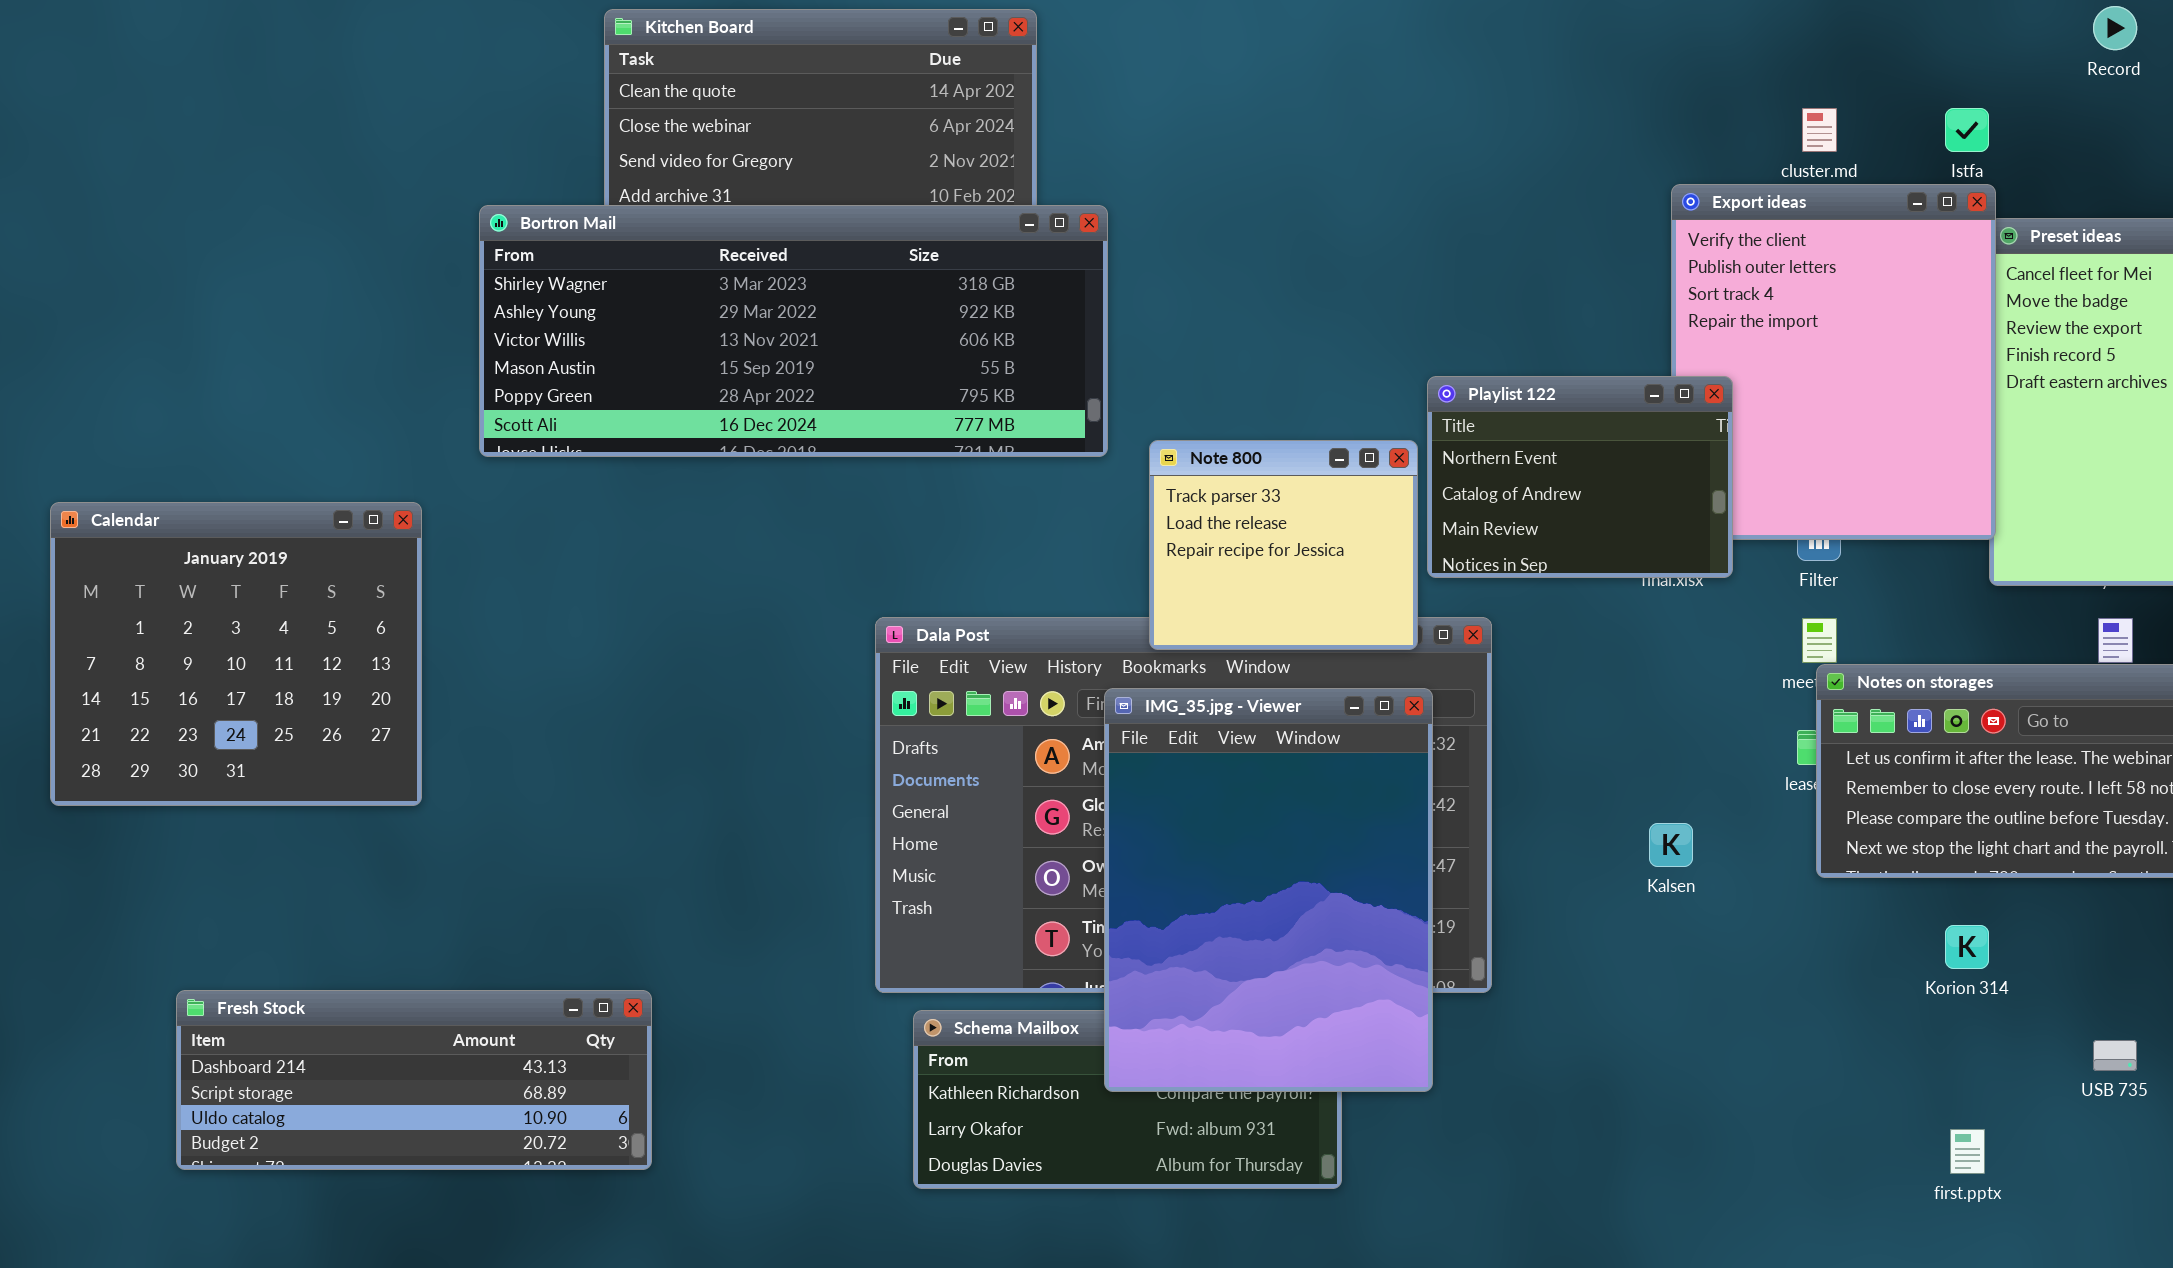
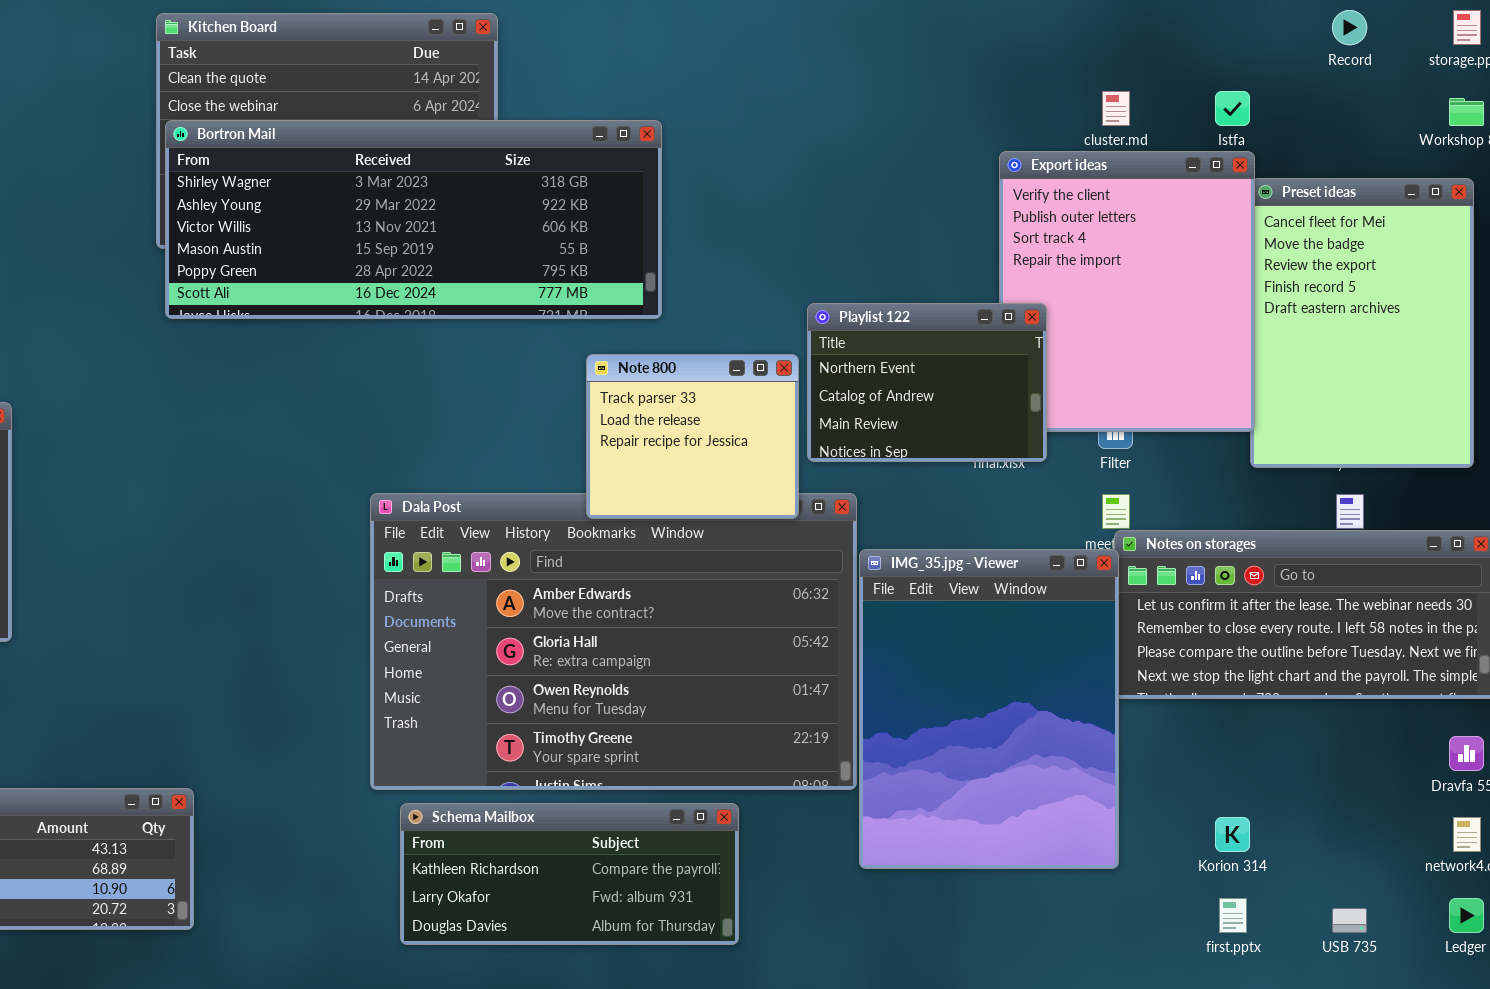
Bortron Mail: [479,205,1108,457] -> [165,120,662,319], moved
IMG_35.jpg - Viewer: [1104,688,1433,1092] -> [859,549,1119,869], moved
Korion 314: [1945,925,1989,969] -> [1215,817,1250,852], moved
USB 735: [2093,1040,2137,1071] -> [1332,908,1367,933], moved

